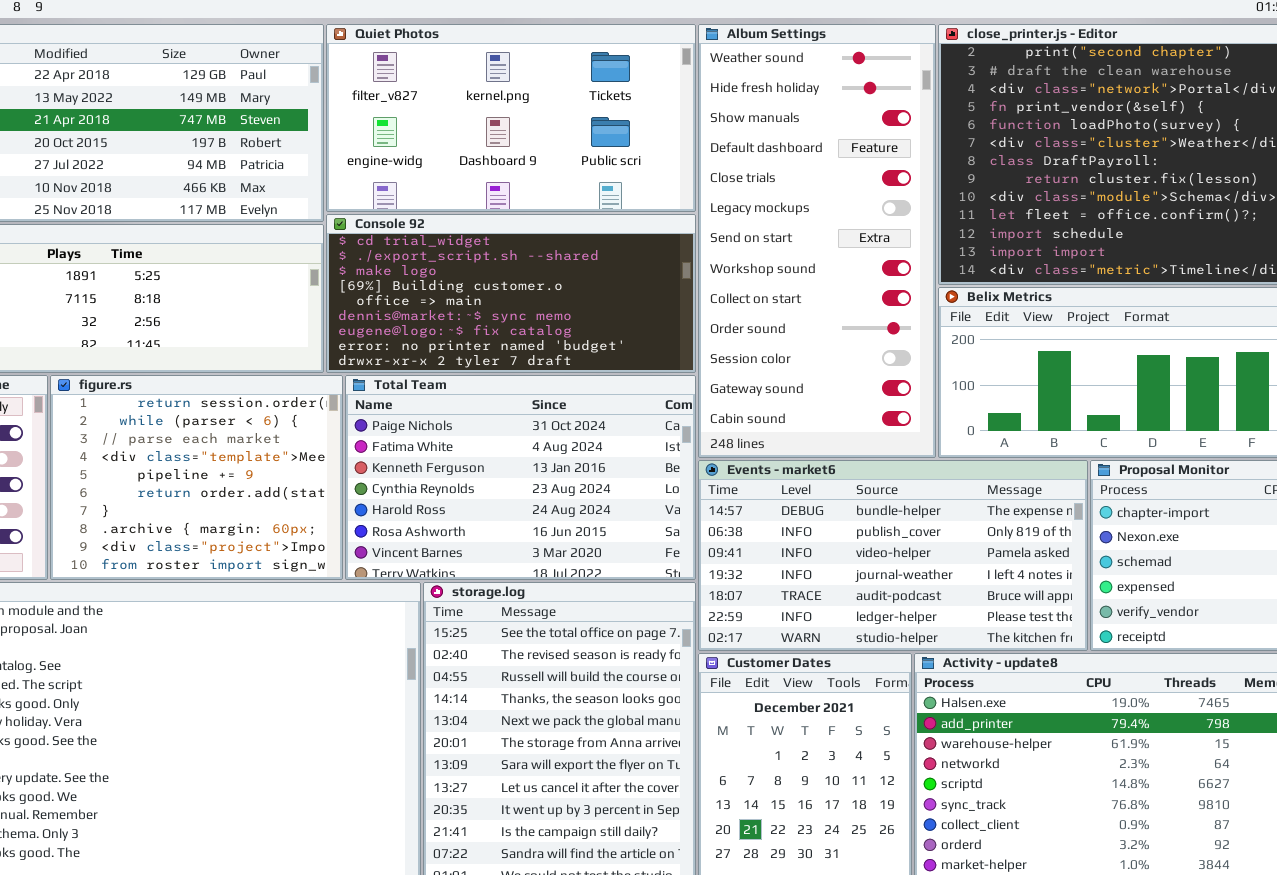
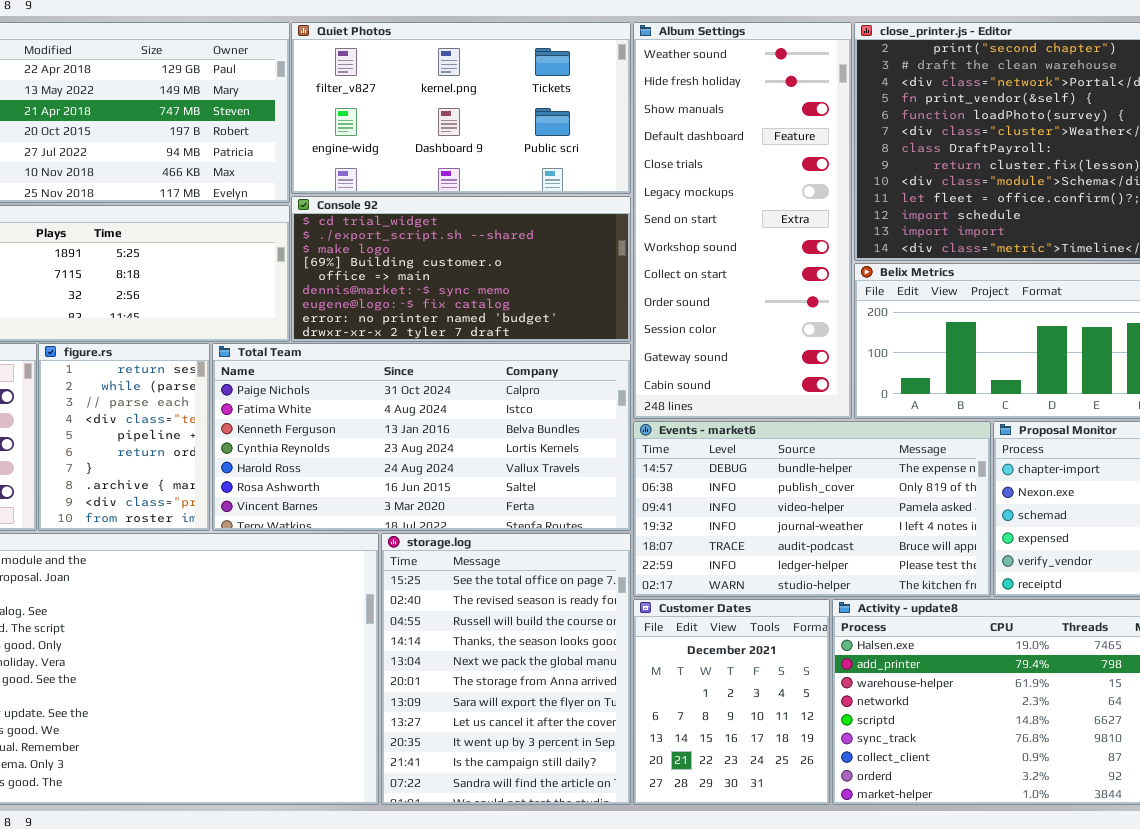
figure.rs: [50,375,343,580] -> [38,343,210,531], resized
Total Team: [345,375,696,580] -> [212,343,631,531], resized

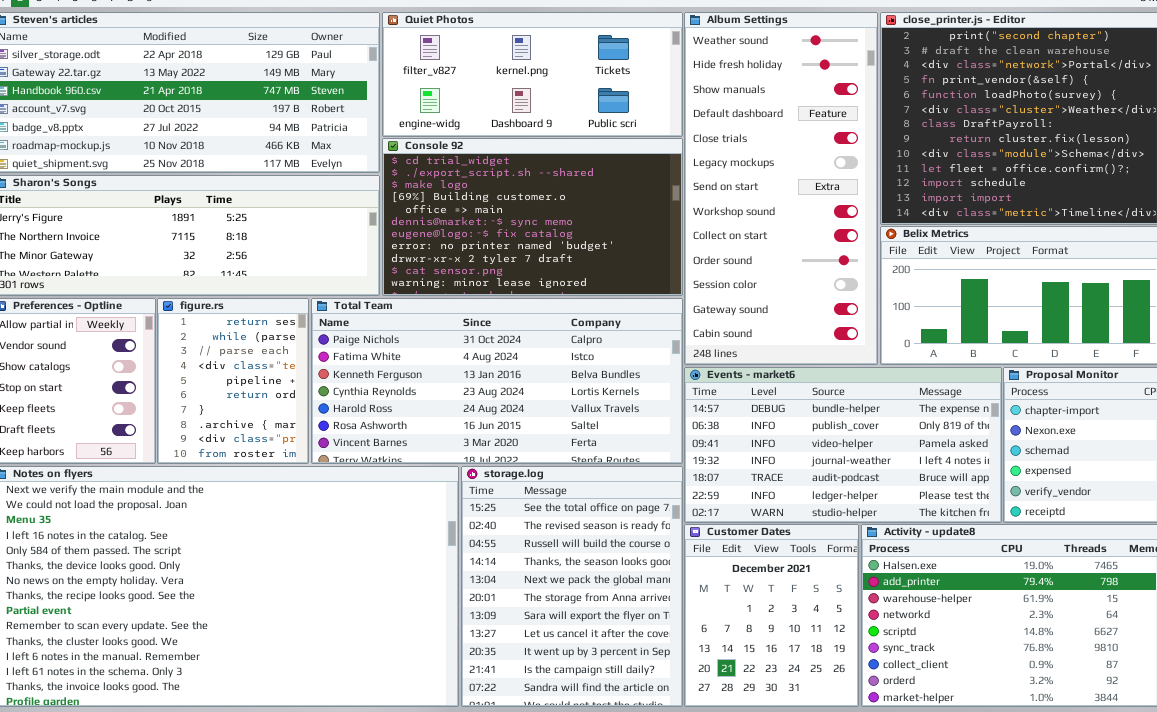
Quiet Photos: [291,22,631,194] -> [382,12,683,137], resized
Console 92: [291,196,631,342] -> [382,138,683,296], resized

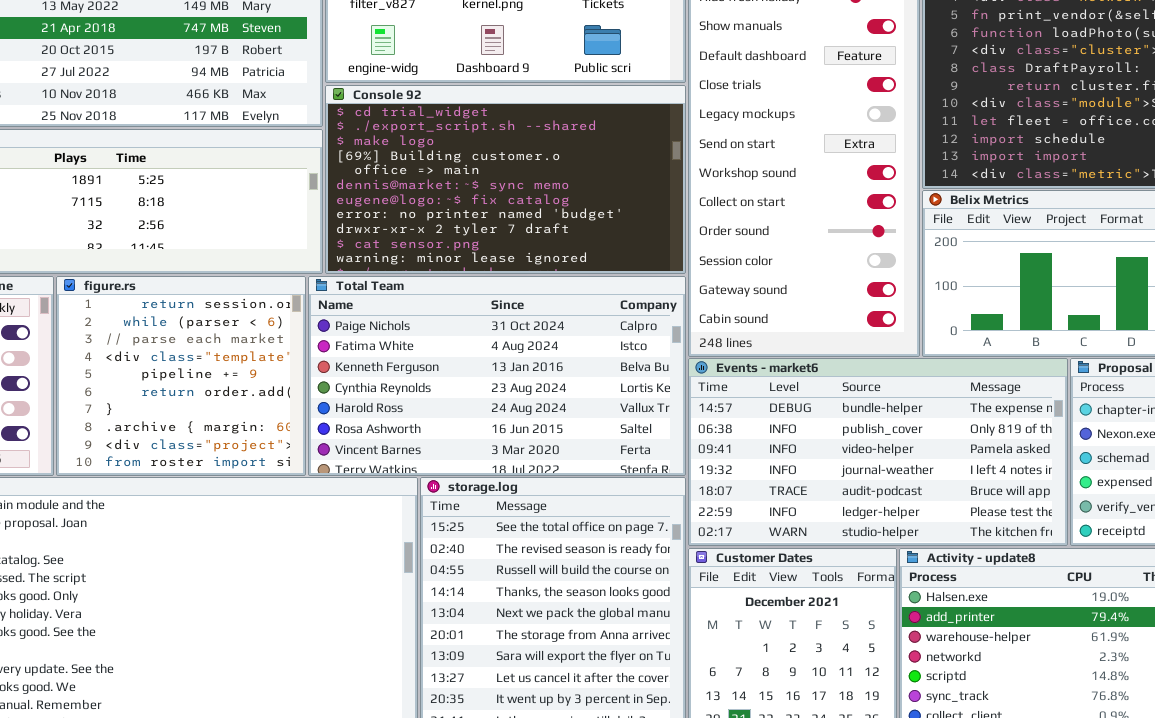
figure.rs: [157,298,309,464] -> [56,276,306,476], resized
Total Team: [311,298,683,464] -> [308,276,686,476], resized

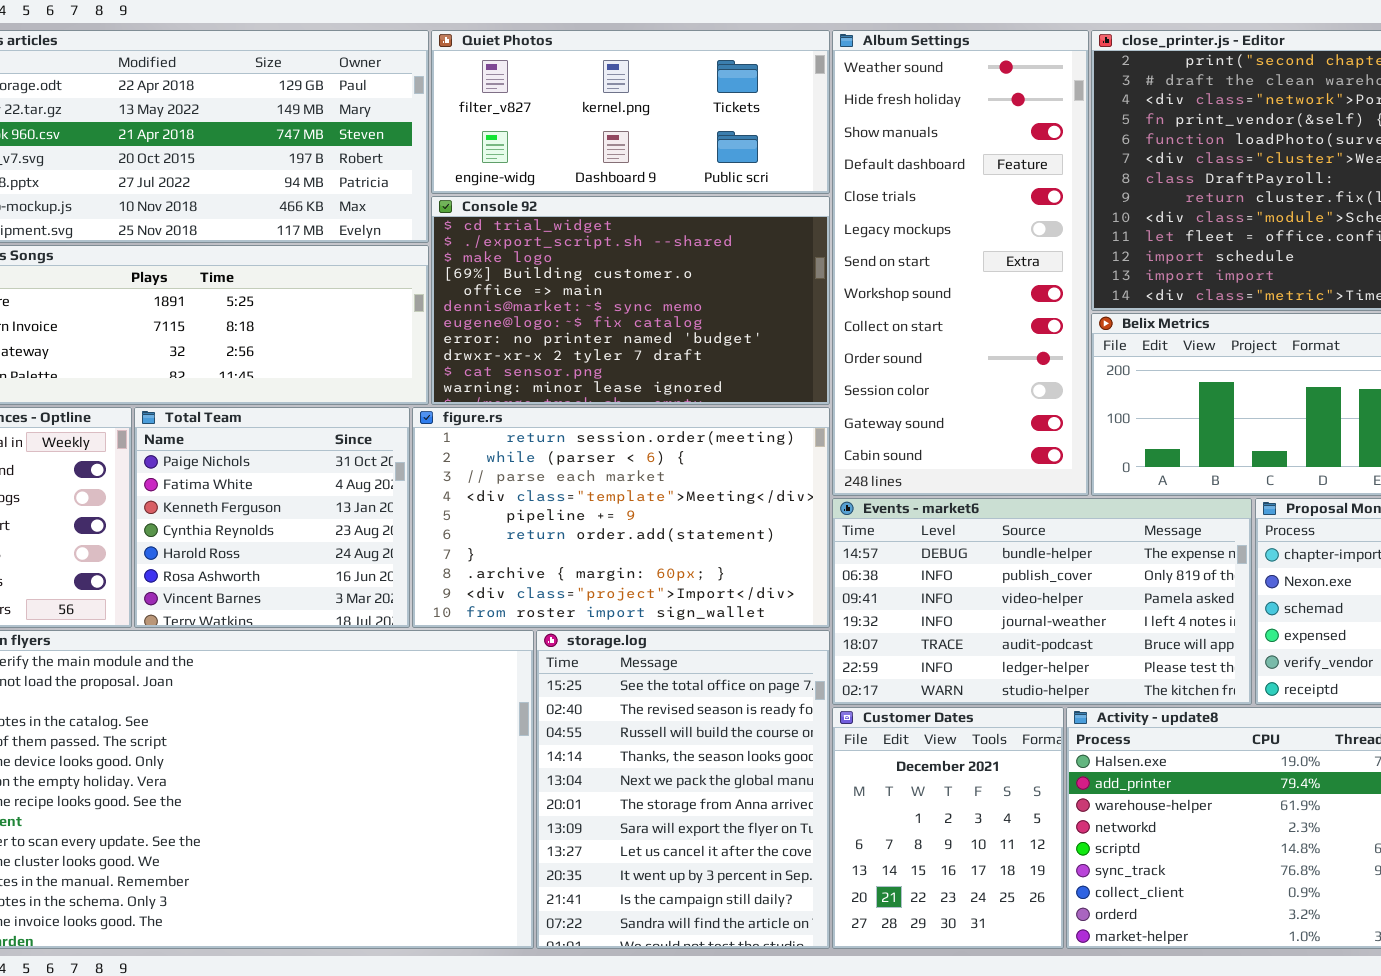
figure.rs: [56,276,306,476] -> [412,407,830,628], moved, resized
Total Team: [308,276,686,476] -> [134,407,410,628], moved, resized

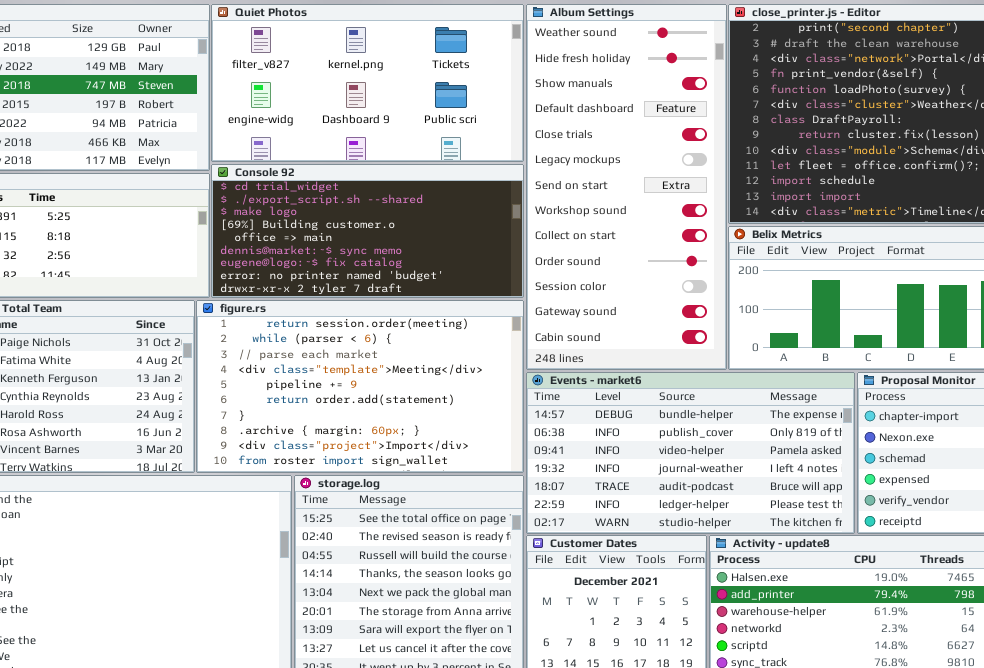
Quiet Photos: [431,30,830,194] -> [211,4,524,162], resized
Console 92: [431,196,830,405] -> [211,164,524,298], resized

